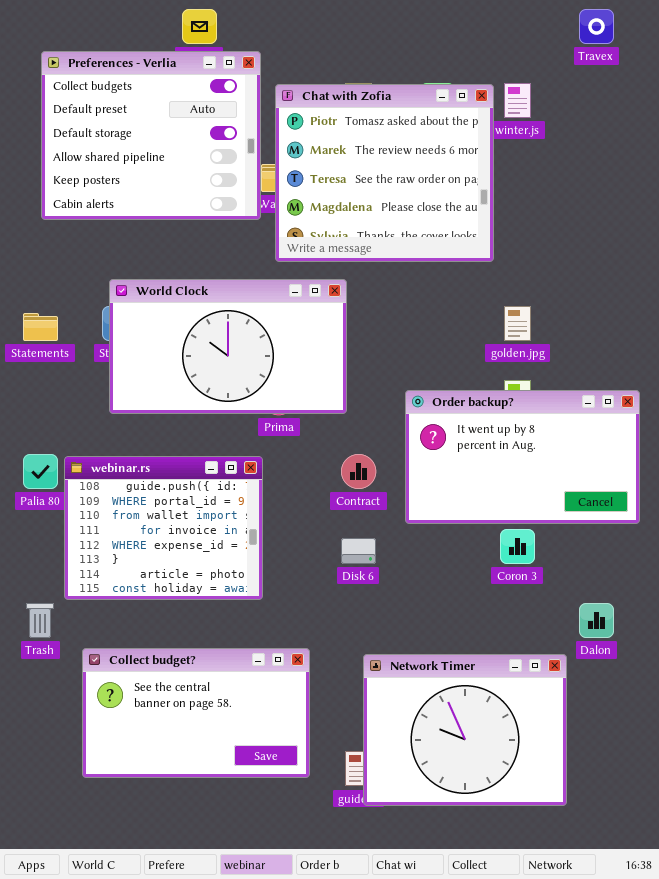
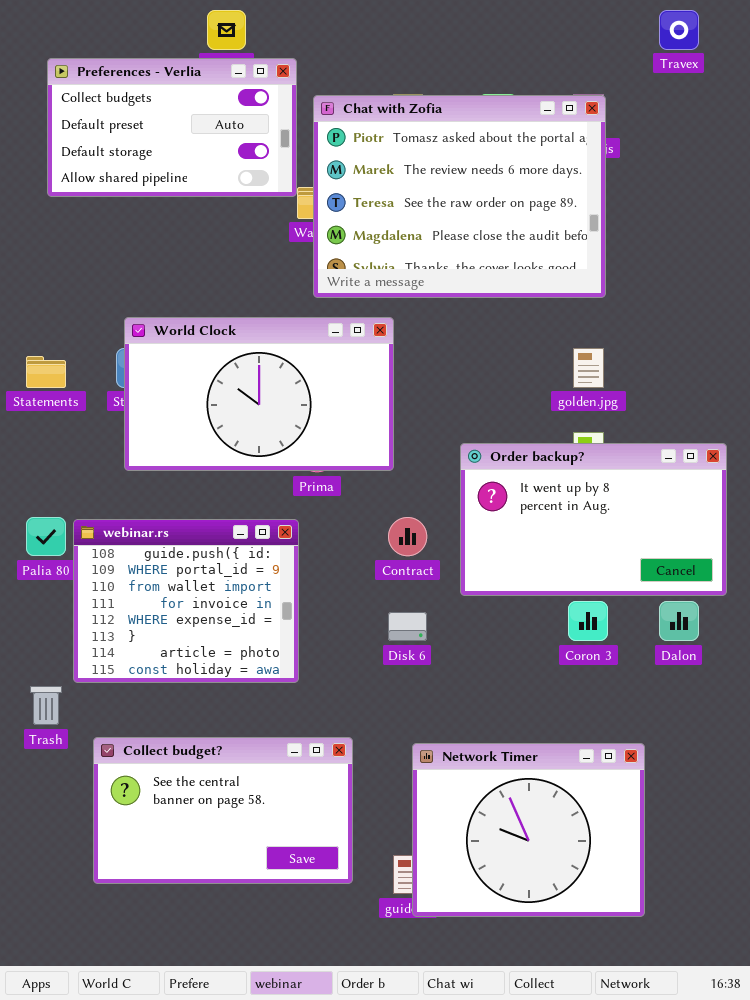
Preferences - Verlia: [41,51,261,220] -> [47,58,297,197], resized
Chat with Zofia: [275,84,494,262] -> [313,95,606,298], resized
Dalon: [579,603,614,638] -> [659,601,699,641], moved

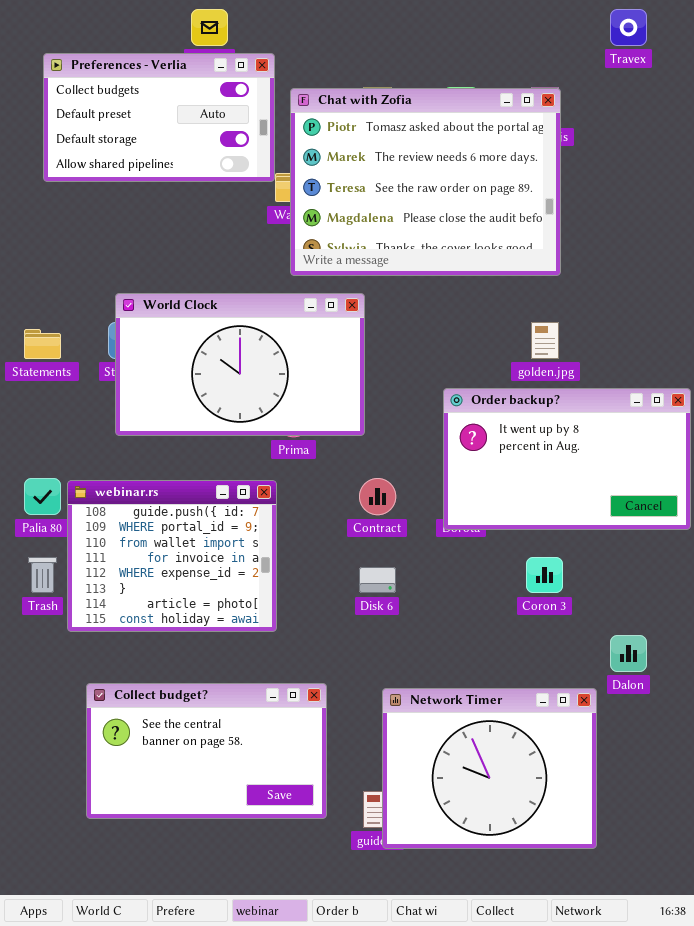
Order backup?: [460,443,727,596] -> [443,388,691,530], moved
Dalon: [659,601,699,641] -> [610,635,647,672], moved
Trash: [30,686,62,725] -> [28,557,57,593], moved

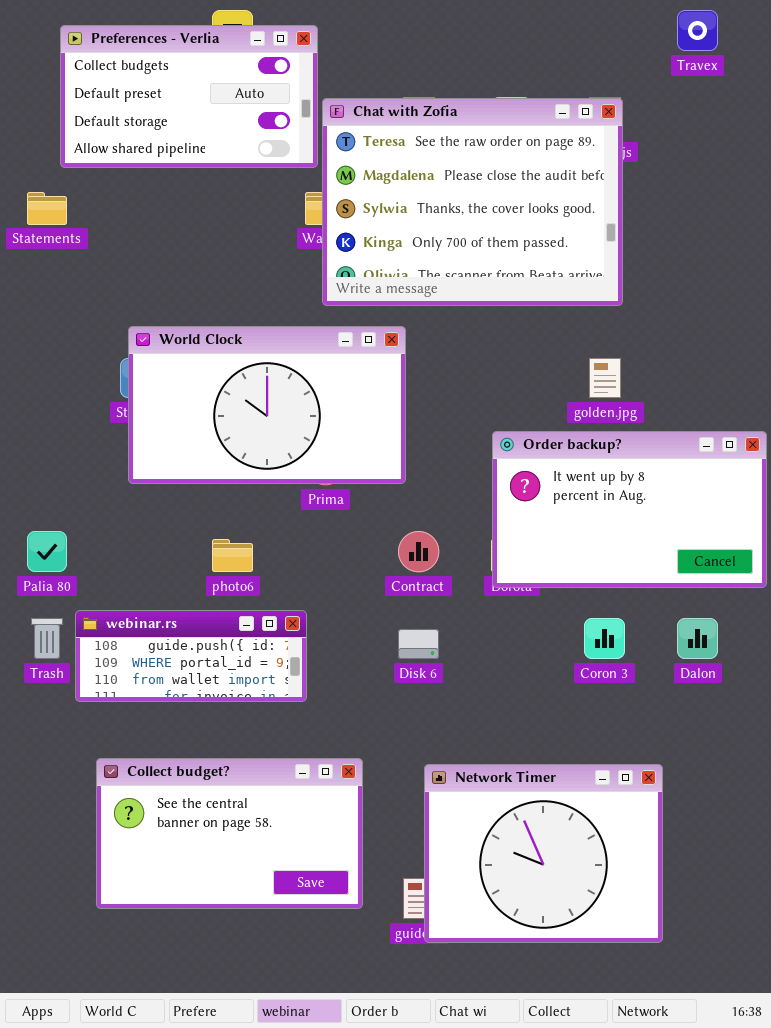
Preferences - Verlia: [43,53,275,182] -> [60,25,318,168], moved
Chat with Zofia: [290,88,561,276] -> [322,98,623,306], scrolled down 2 rows
Statements: [24,329,61,359] -> [27,192,67,225], moved
webinar.rs: [67,480,277,632] -> [75,610,307,702], resized
Dalon: [610,635,647,672] -> [677,618,718,659], moved

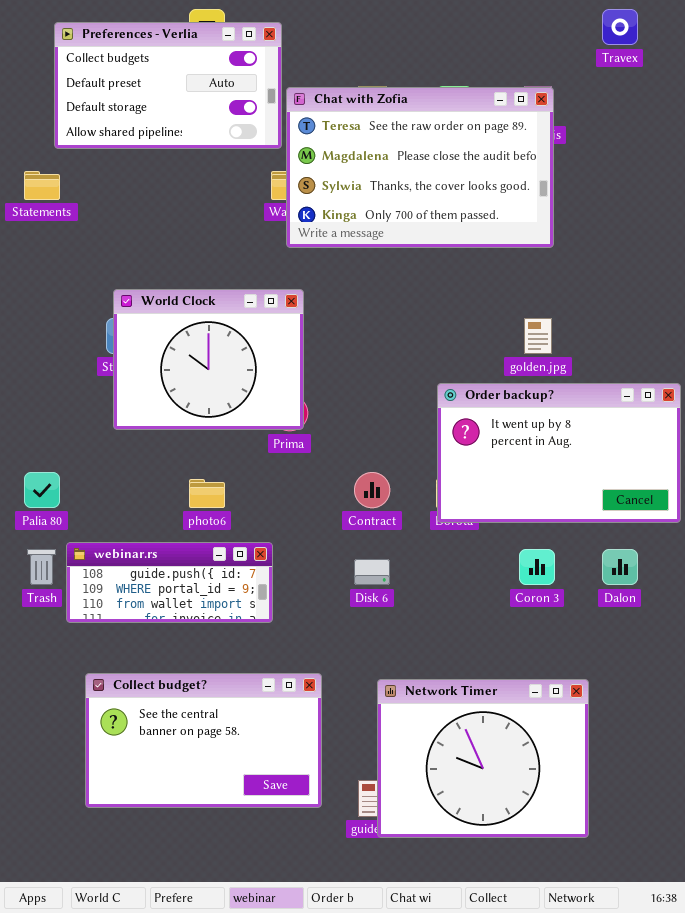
Chat with Zofia: [322,98,623,306] -> [286,87,554,248], resized
World Clock: [128,326,406,484] -> [113,289,304,430], resized

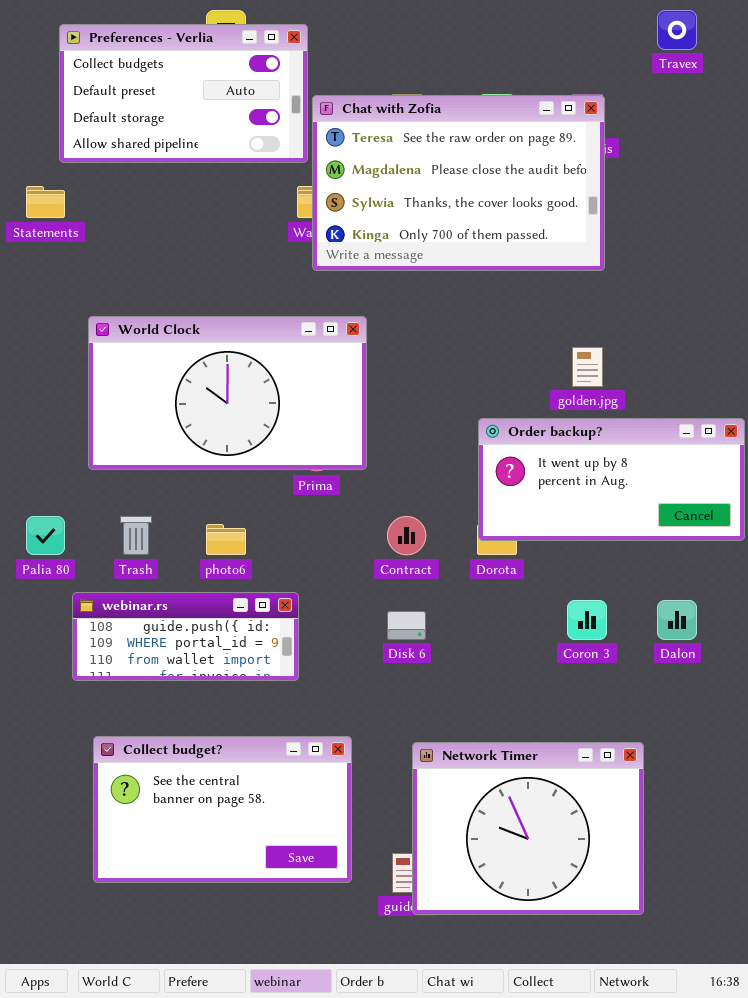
World Clock: [113,289,304,430] -> [88,316,367,470], moved, resized
Order backup?: [437,383,681,523] -> [478,418,745,541], resized
Trash: [27,549,56,585] -> [120,516,152,555], moved

